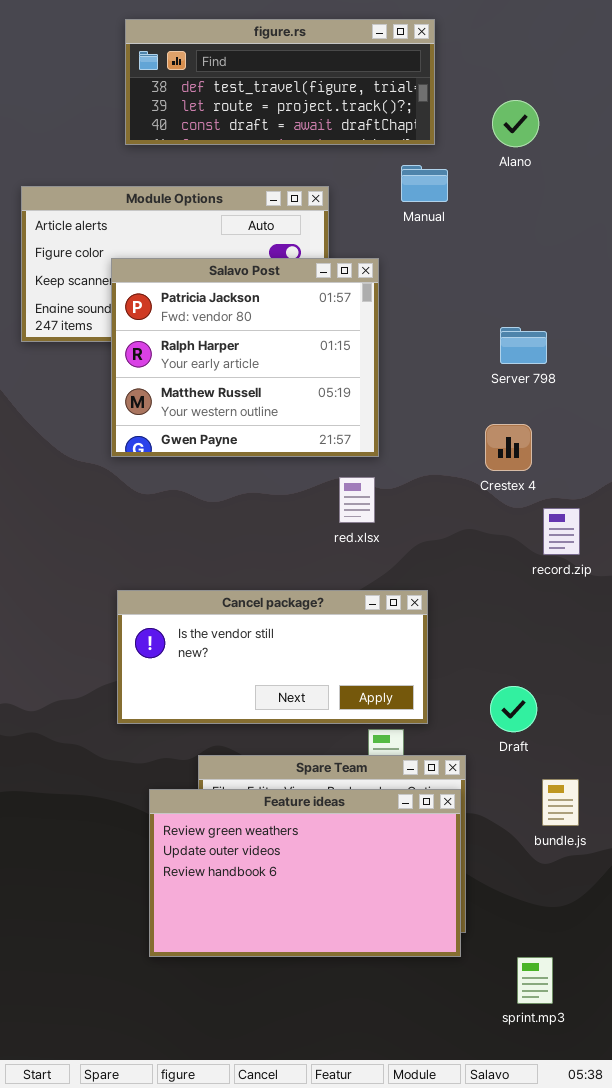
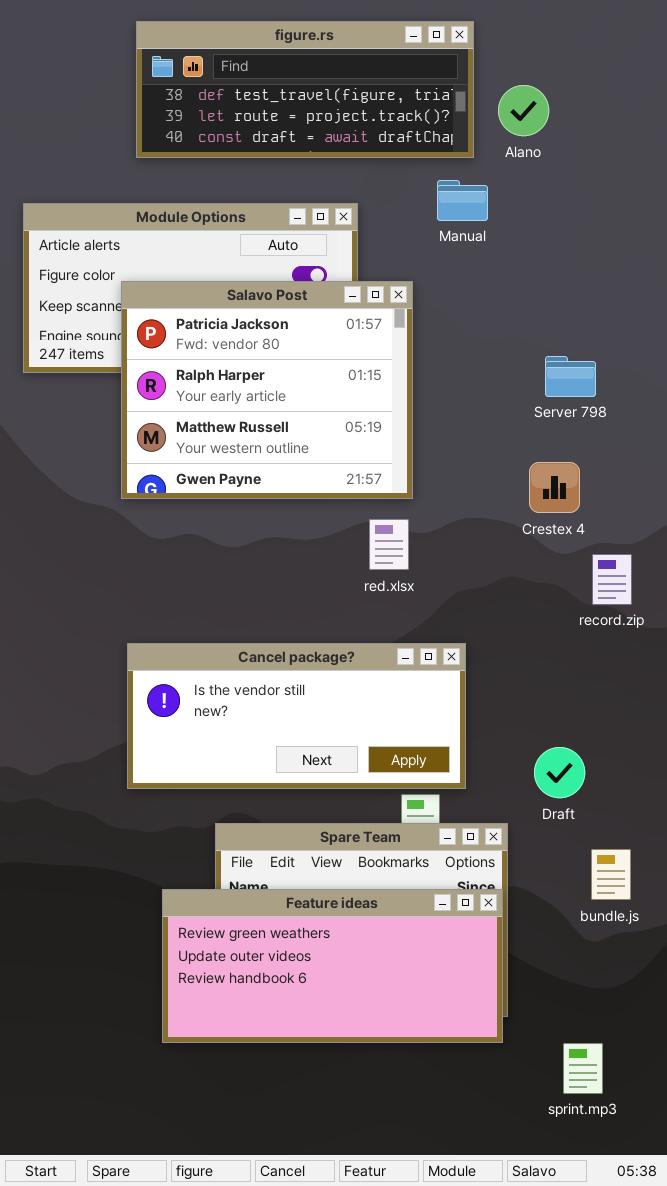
Alano: [492,100,539,147] -> [498,85,549,136], moved
Feature ideas: [149,789,461,957] -> [162,889,503,1043], resized

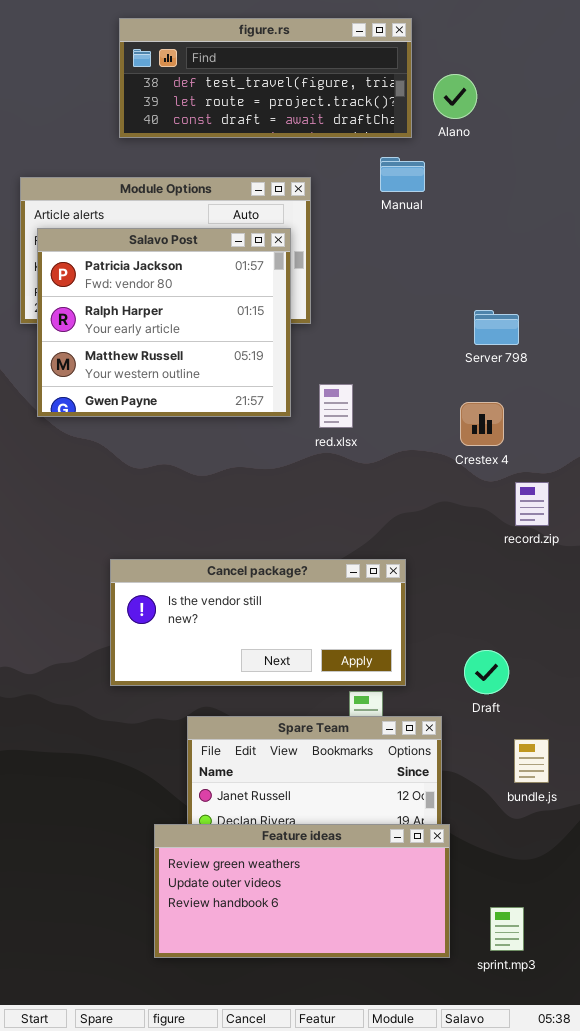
Salavo Post: [121,281,413,499] -> [37,228,291,417], moved
red.xlsx: [369,519,409,570] -> [319,384,353,428], moved
Feature ideas: [162,889,503,1043] -> [154,824,450,958], moved

